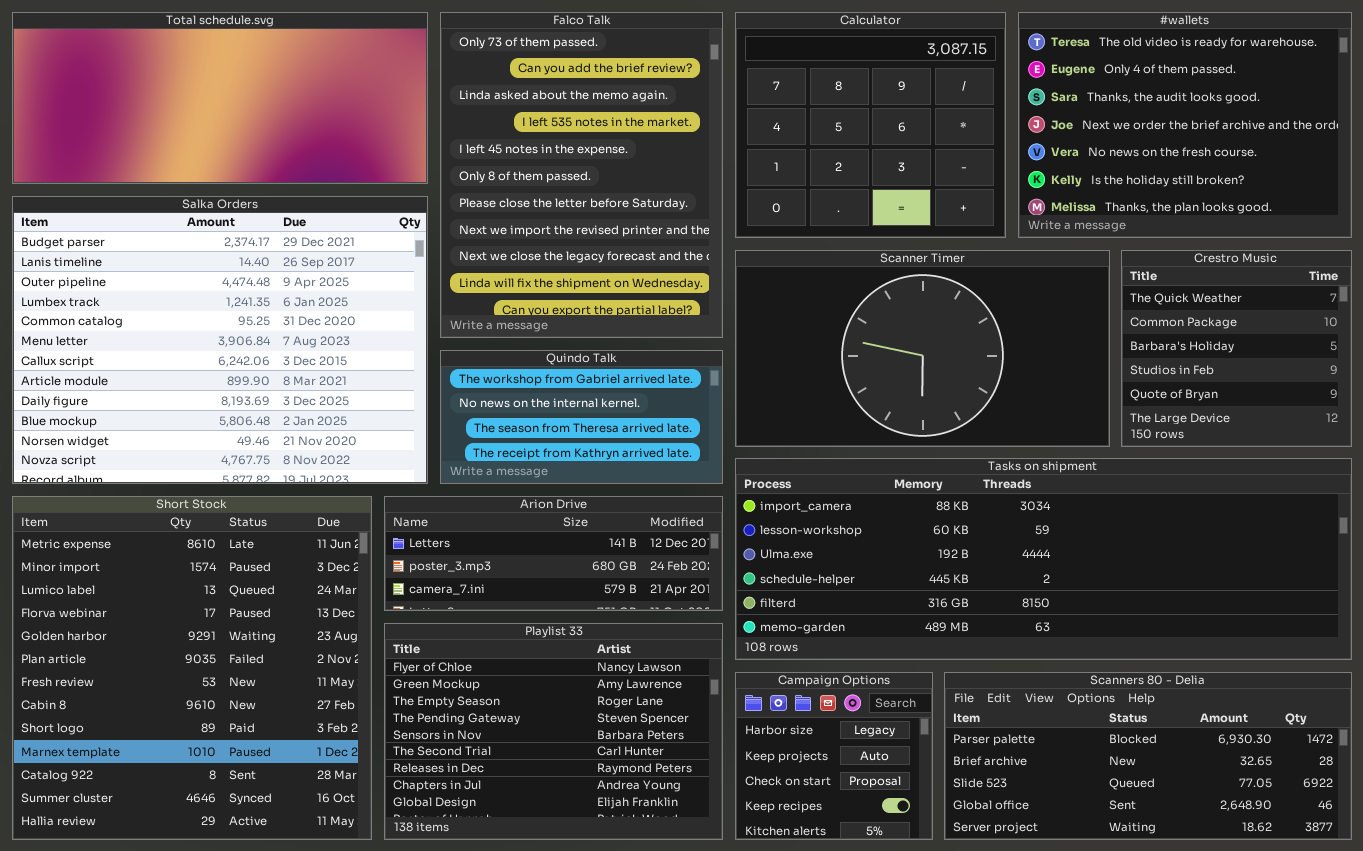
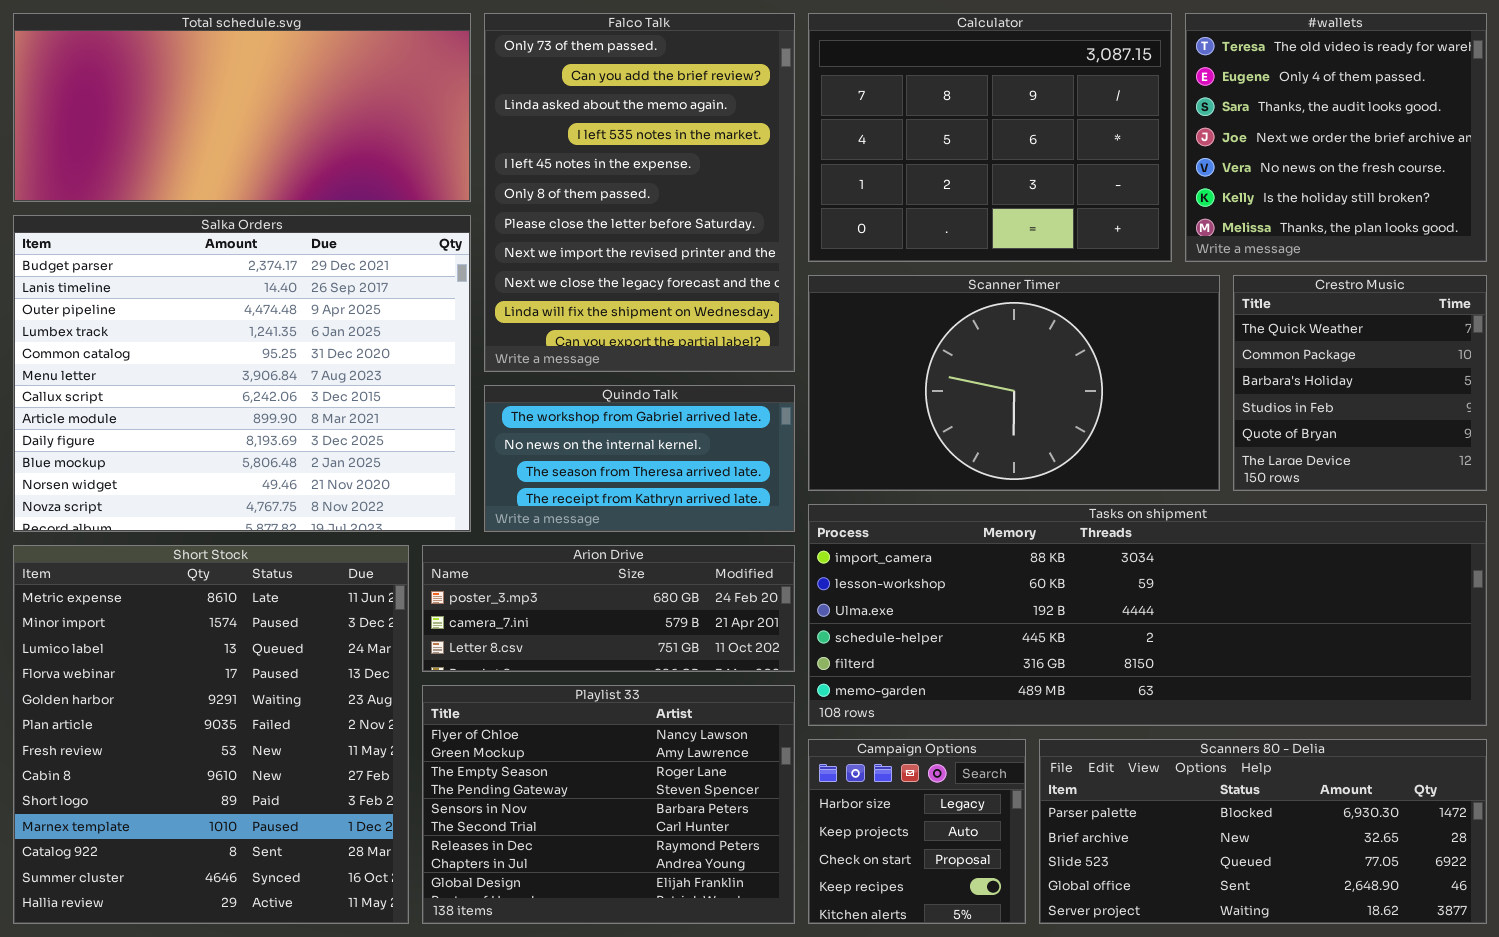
Calculator: [735,12,1006,238] -> [808,13,1172,262], resized
#wallets: [1018,12,1352,238] -> [1185,13,1487,262], resized
Arion Drive: [384,496,723,611] -> [422,545,795,672], scrolled down 1 row

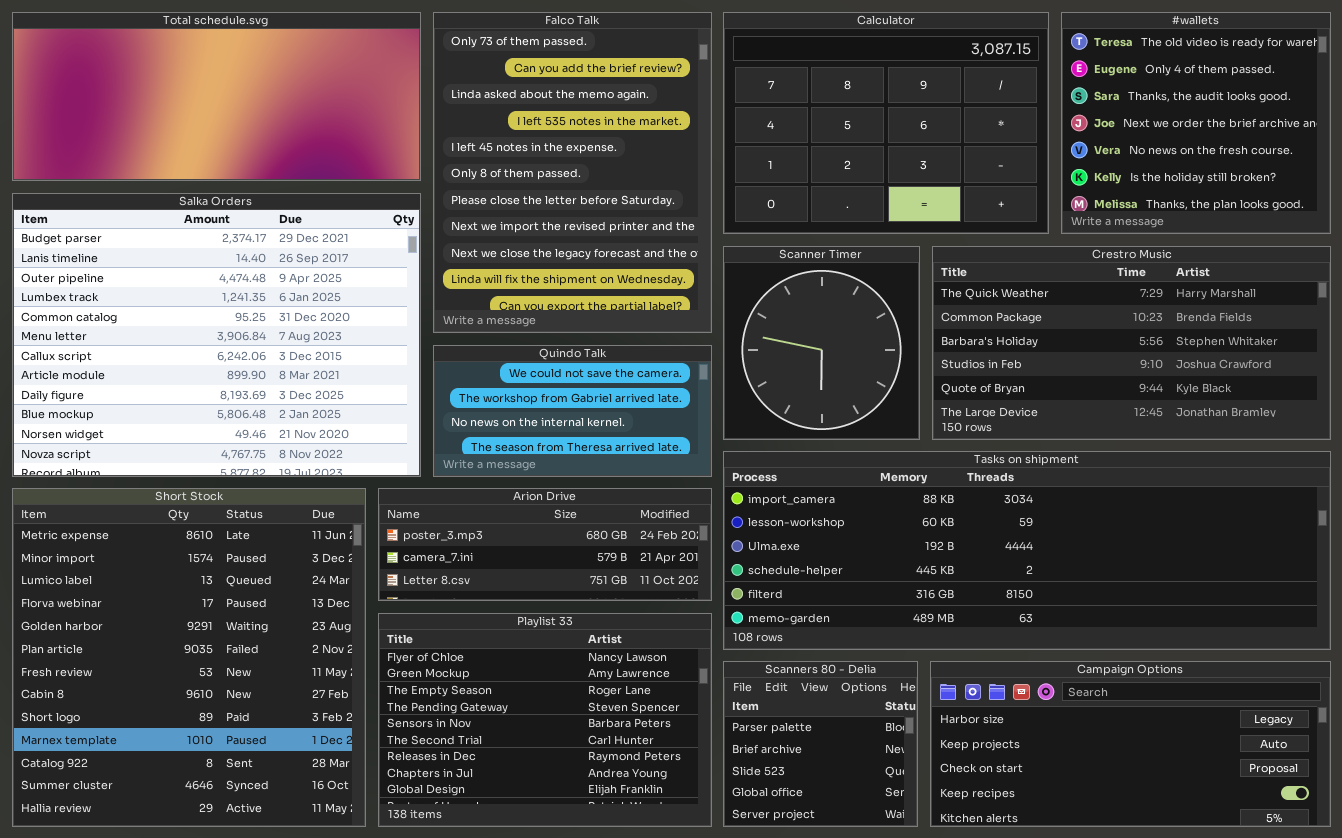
Scanner Timer: [808,275,1220,491] -> [723,246,920,440], resized
Crestro Music: [1233,275,1487,491] -> [932,246,1331,440], resized
Quindo Talk: [484,385,795,532] -> [433,345,712,477], scrolled up 1 row
Campaign Options: [808,739,1026,924] -> [930,661,1331,827], moved, resized
Scanners 80 - Delia: [1039,739,1487,924] -> [723,661,918,827], moved, resized

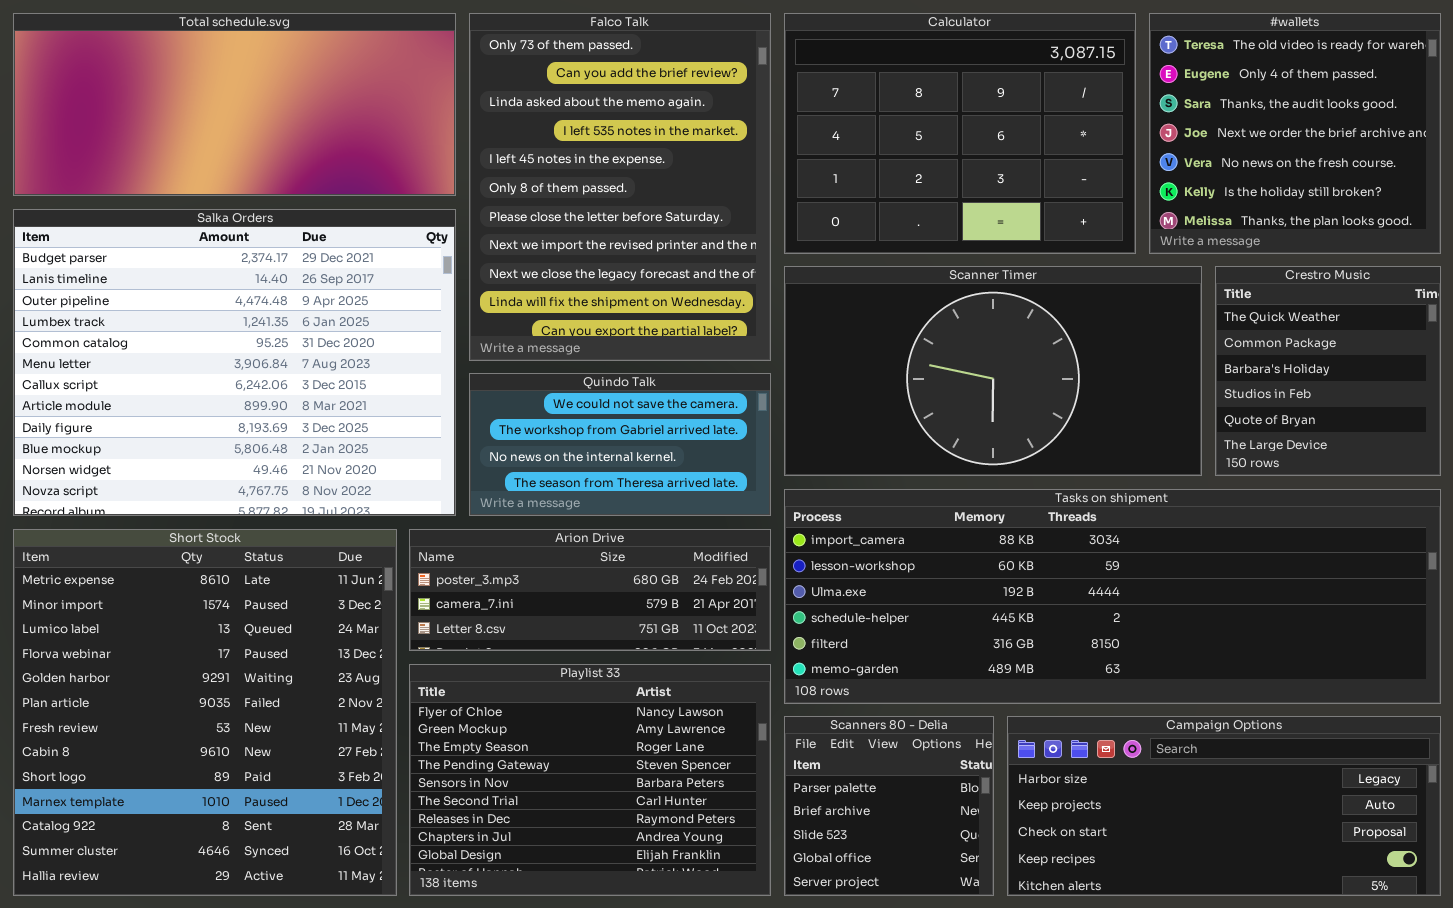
Scanner Timer: [723,246,920,440] -> [784,266,1202,476], resized
Crestro Music: [932,246,1331,440] -> [1215,266,1441,476], resized

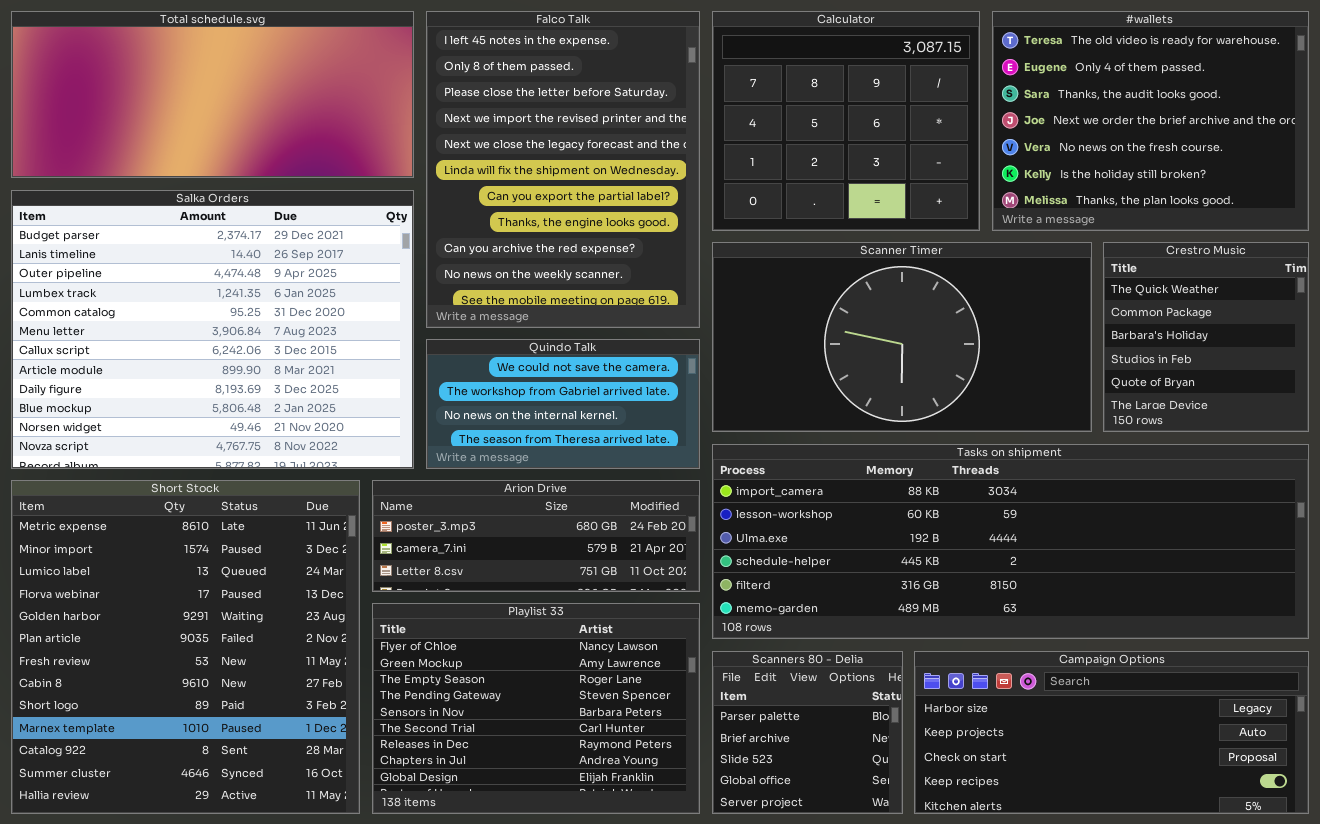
Falco Talk: [469,13,771,361] -> [426,11,700,328], scrolled down 4 rows
Calculator: [784,13,1136,254] -> [712,11,980,231], resized
#wallets: [1149,13,1441,254] -> [992,11,1309,231], resized

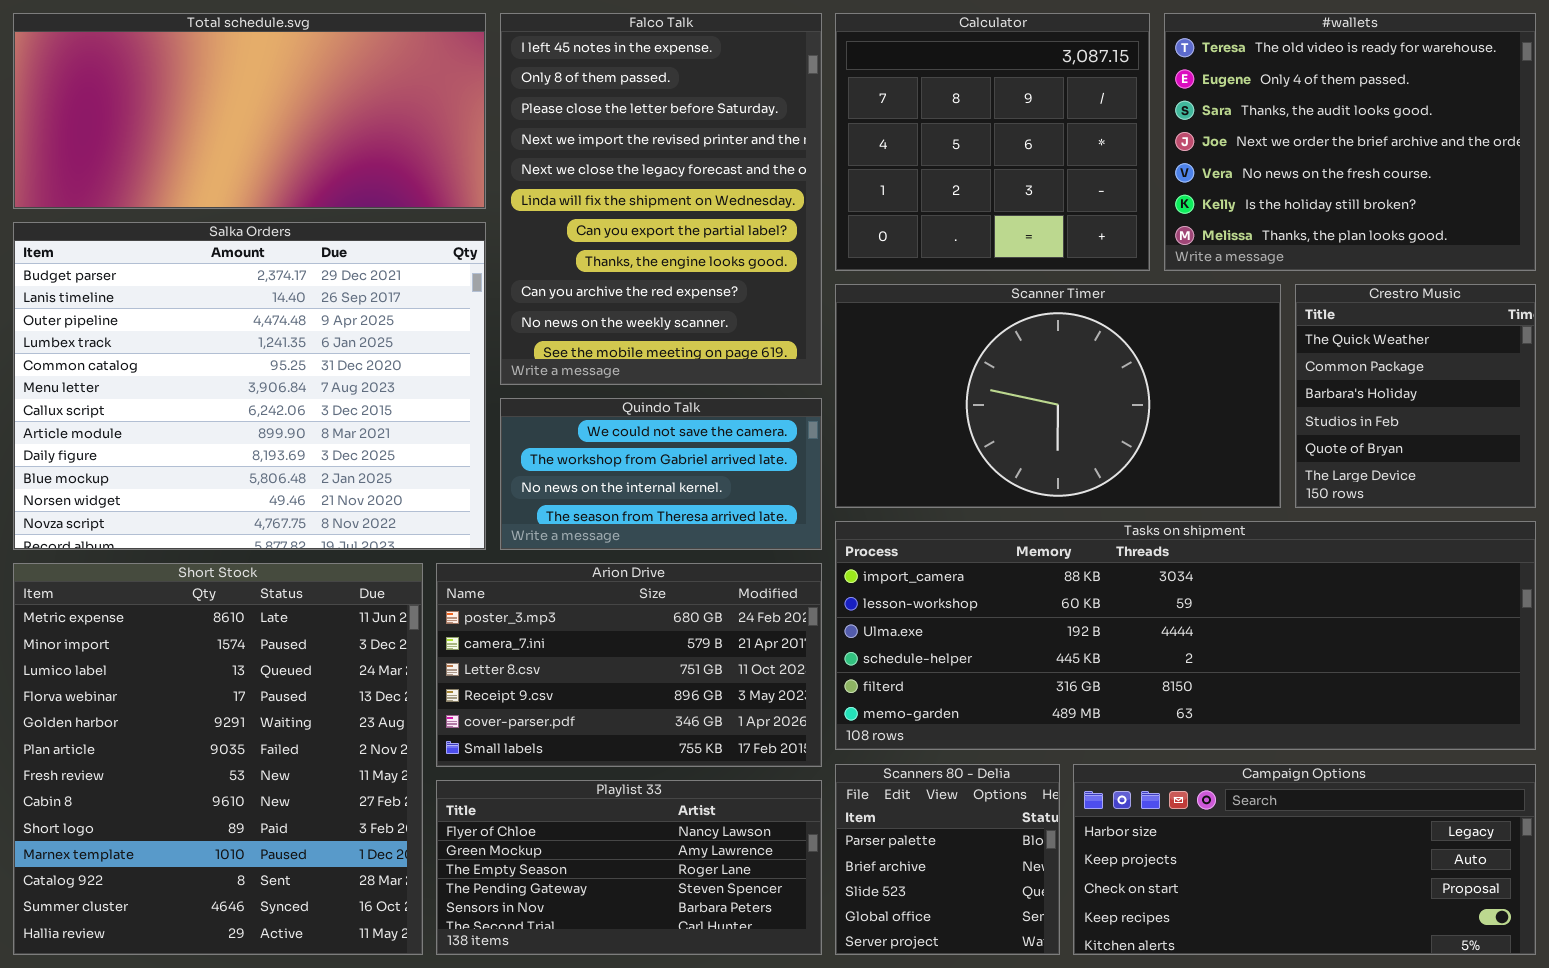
Arion Drive: [372,480,700,592] -> [436,563,822,767], resized
Playlist 33: [372,603,700,814] -> [436,780,822,955], resized

